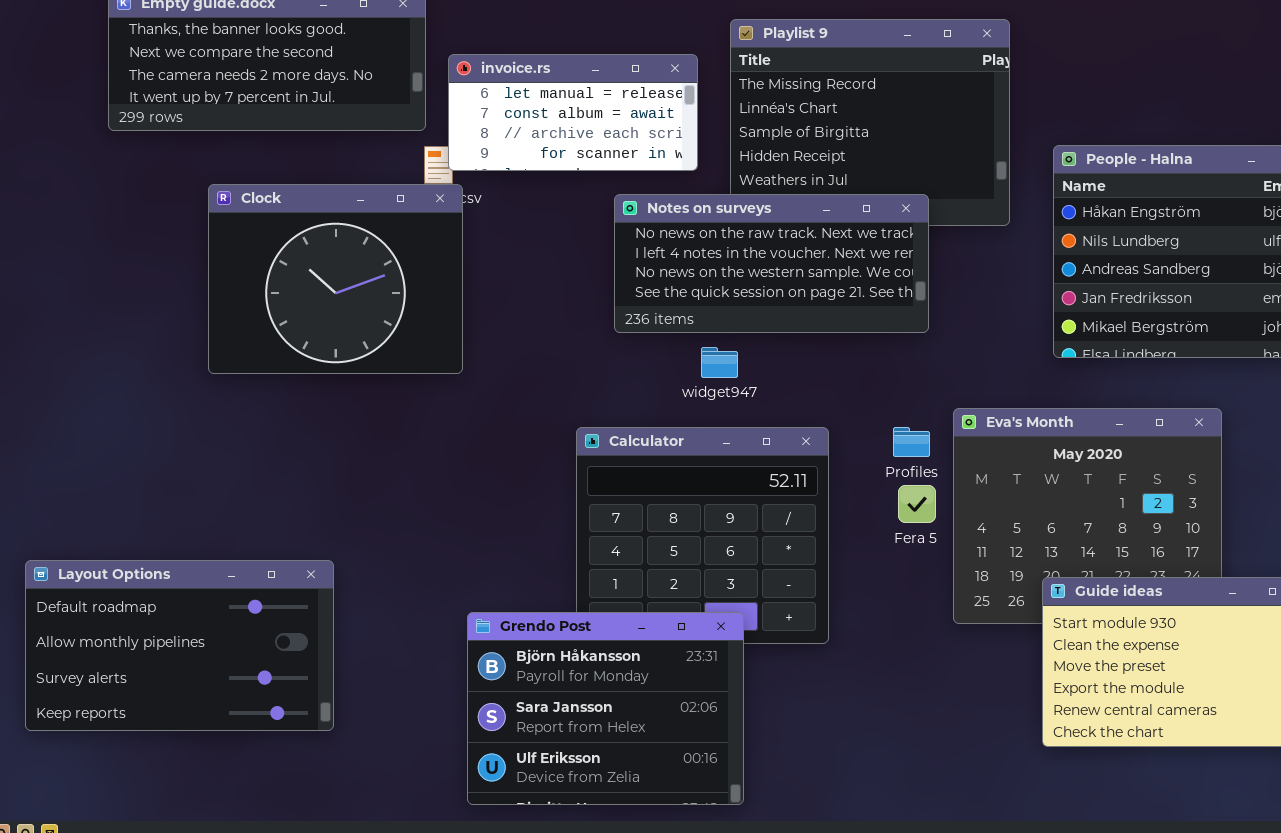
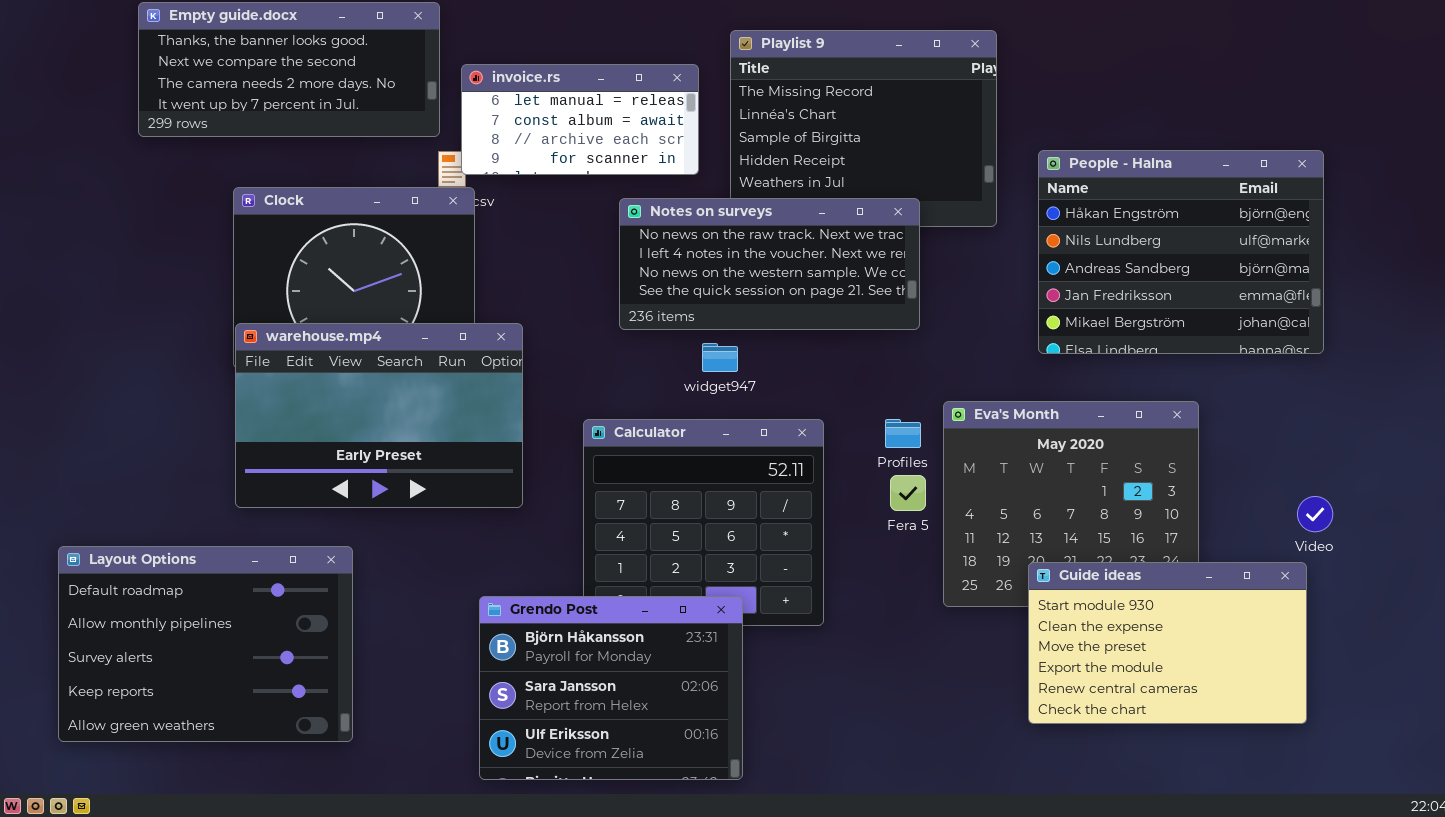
warehouse.mp4: none -> [235,323,523,508], opened
Layout Options: [25,560,334,731] -> [58,546,353,742], resized

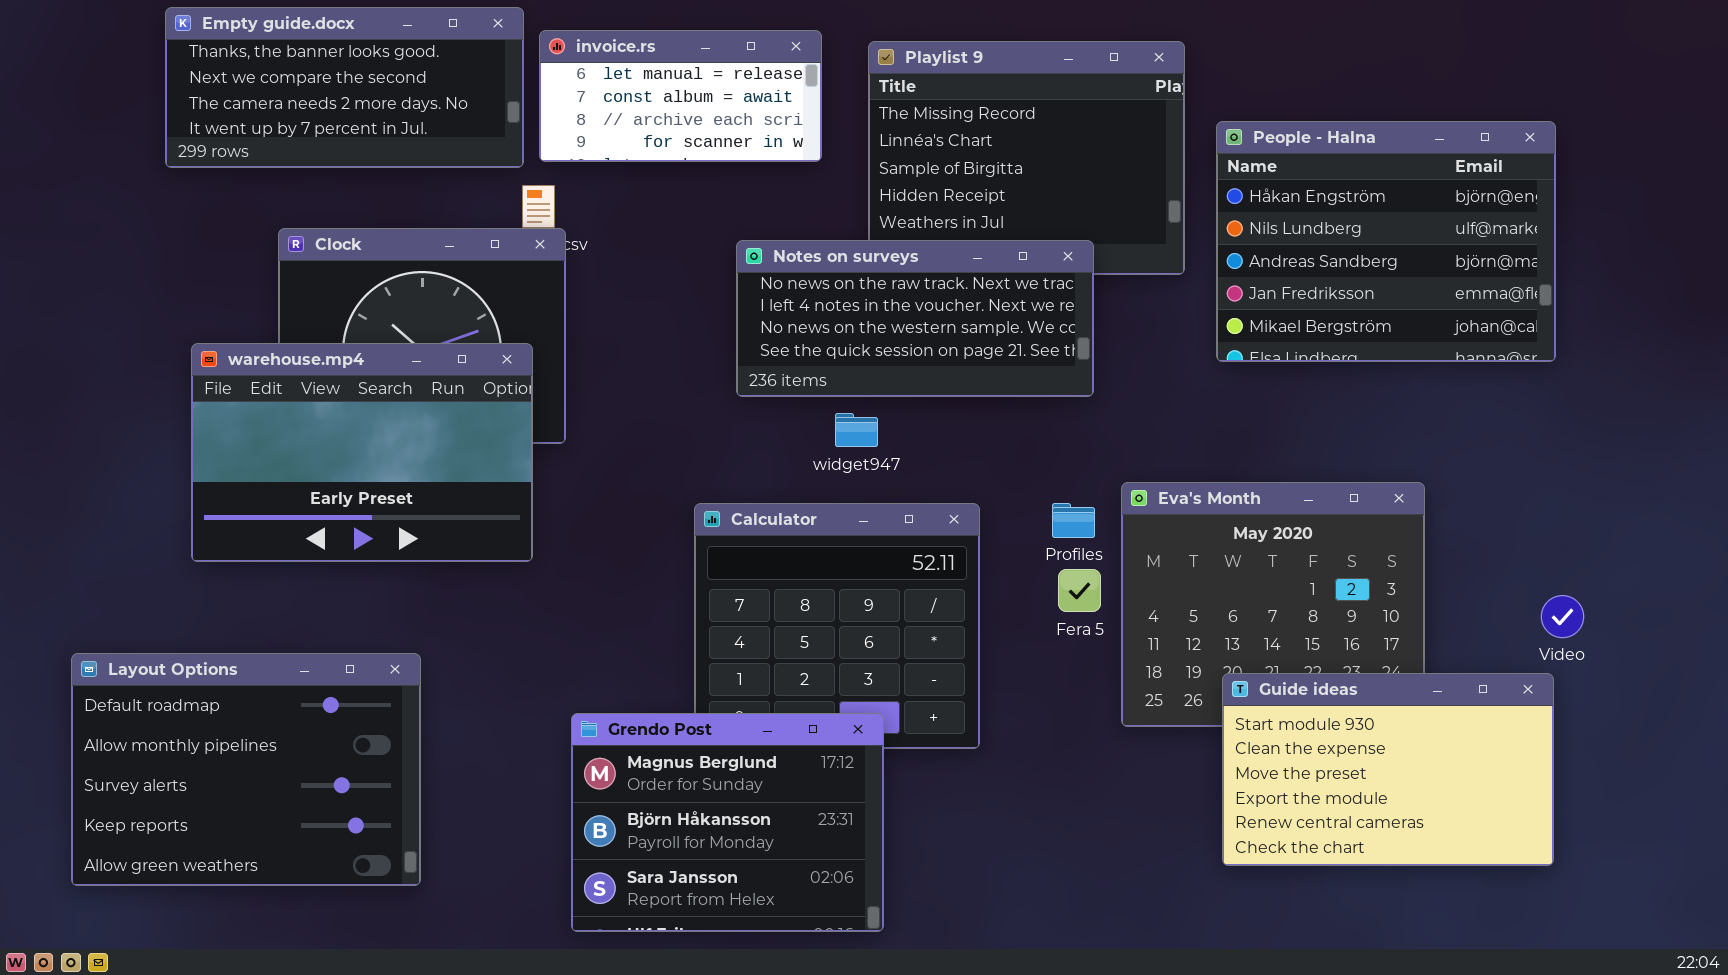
invoice.rs: [461,64,699,175] -> [539,30,822,162], moved
People - Halna: [1038,150,1324,354] -> [1216,121,1556,362], moved
warehouse.mp4: [235,323,523,508] -> [191,343,533,562], moved
Grendo Post: [479,596,743,780] -> [571,713,884,932], scrolled up 1 row

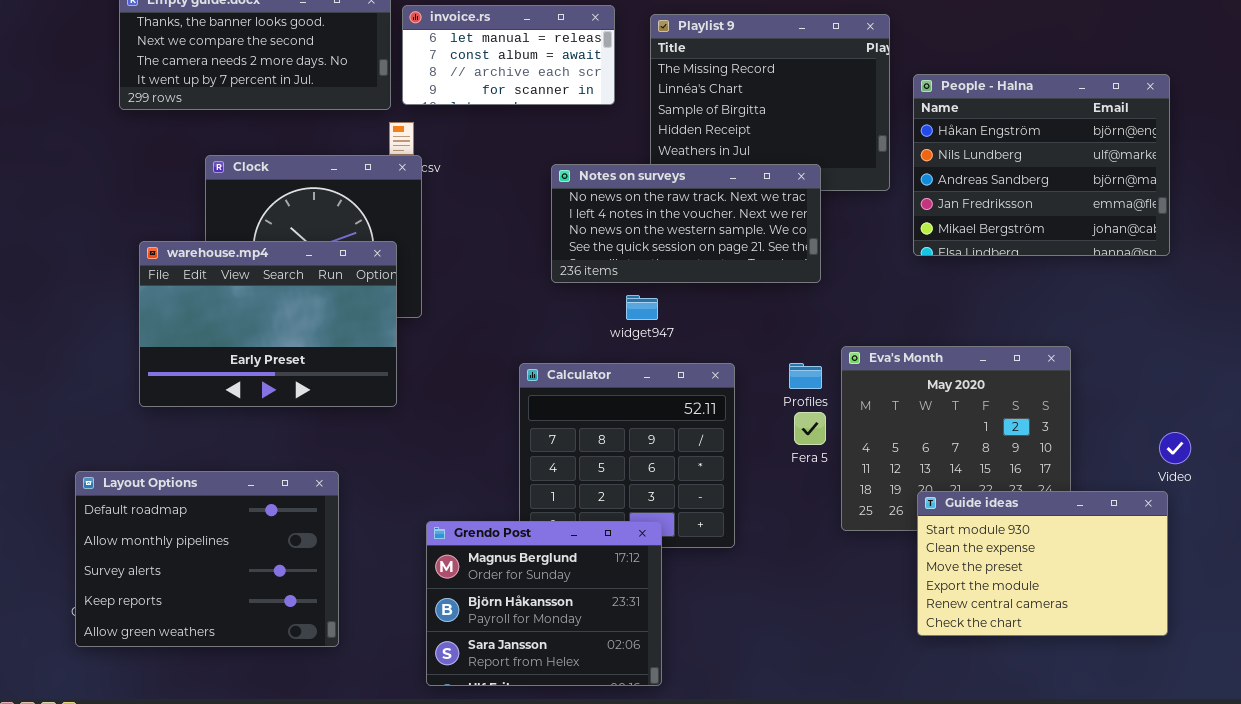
Layout Options: [71,653,421,886] -> [75,471,339,647], moved

